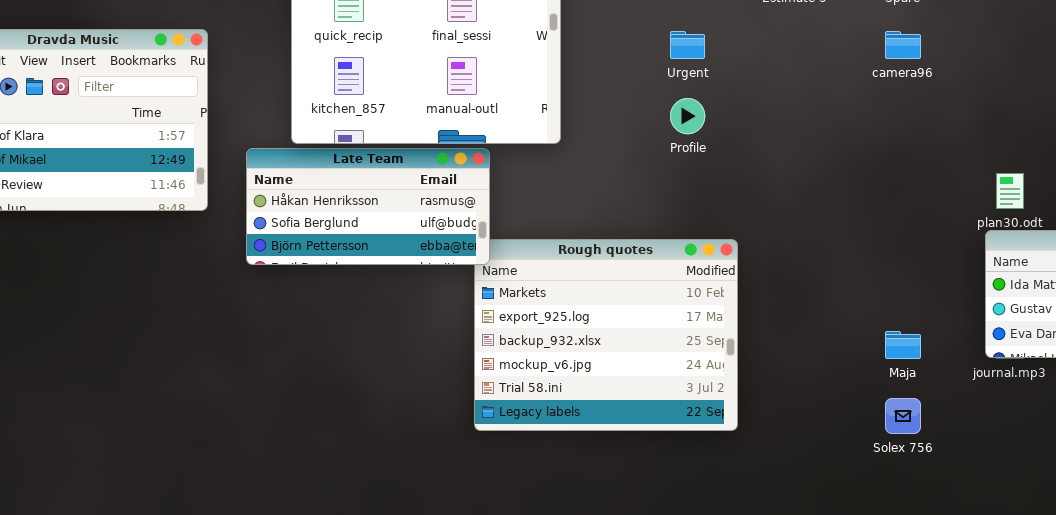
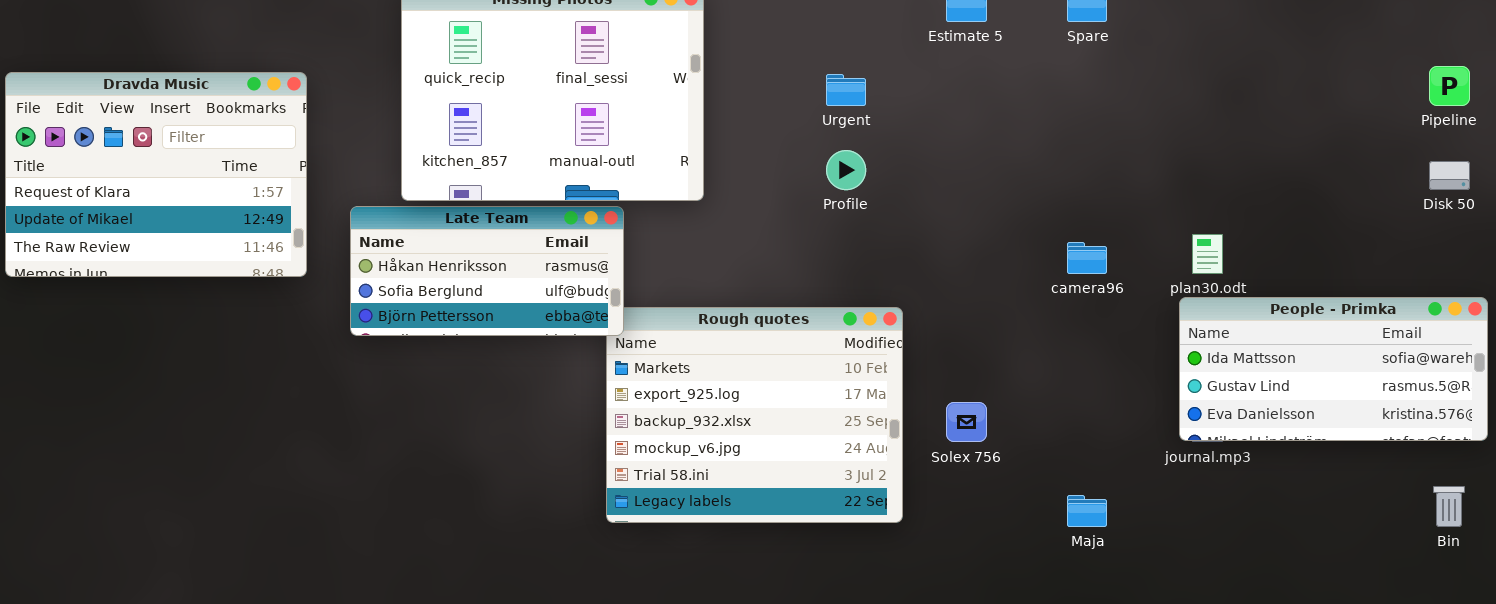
camera96: [885,31,921,59] -> [1067,242,1107,274], moved
Maja: [885,331,921,359] -> [1067,495,1107,527], moved
Solex 756: [885,398,921,434] -> [946,402,987,442], moved

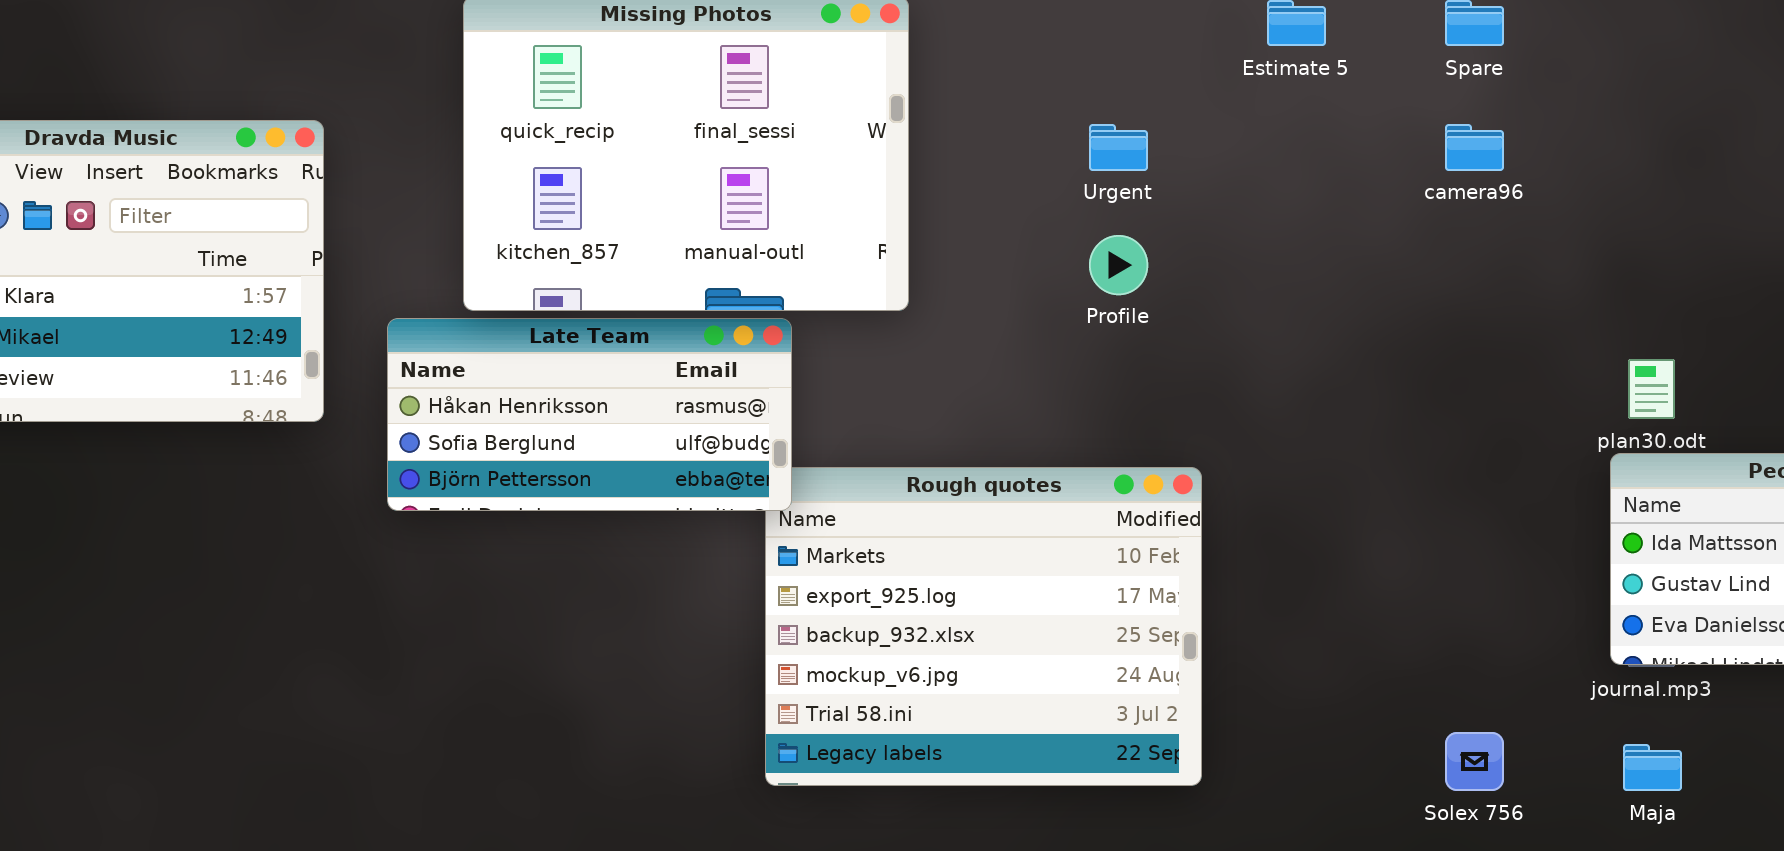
camera96: [1067,242,1107,274] -> [1445,124,1504,171], moved
Solex 756: [946,402,987,442] -> [1445,732,1504,791], moved
Maja: [1067,495,1107,527] -> [1623,744,1682,791], moved

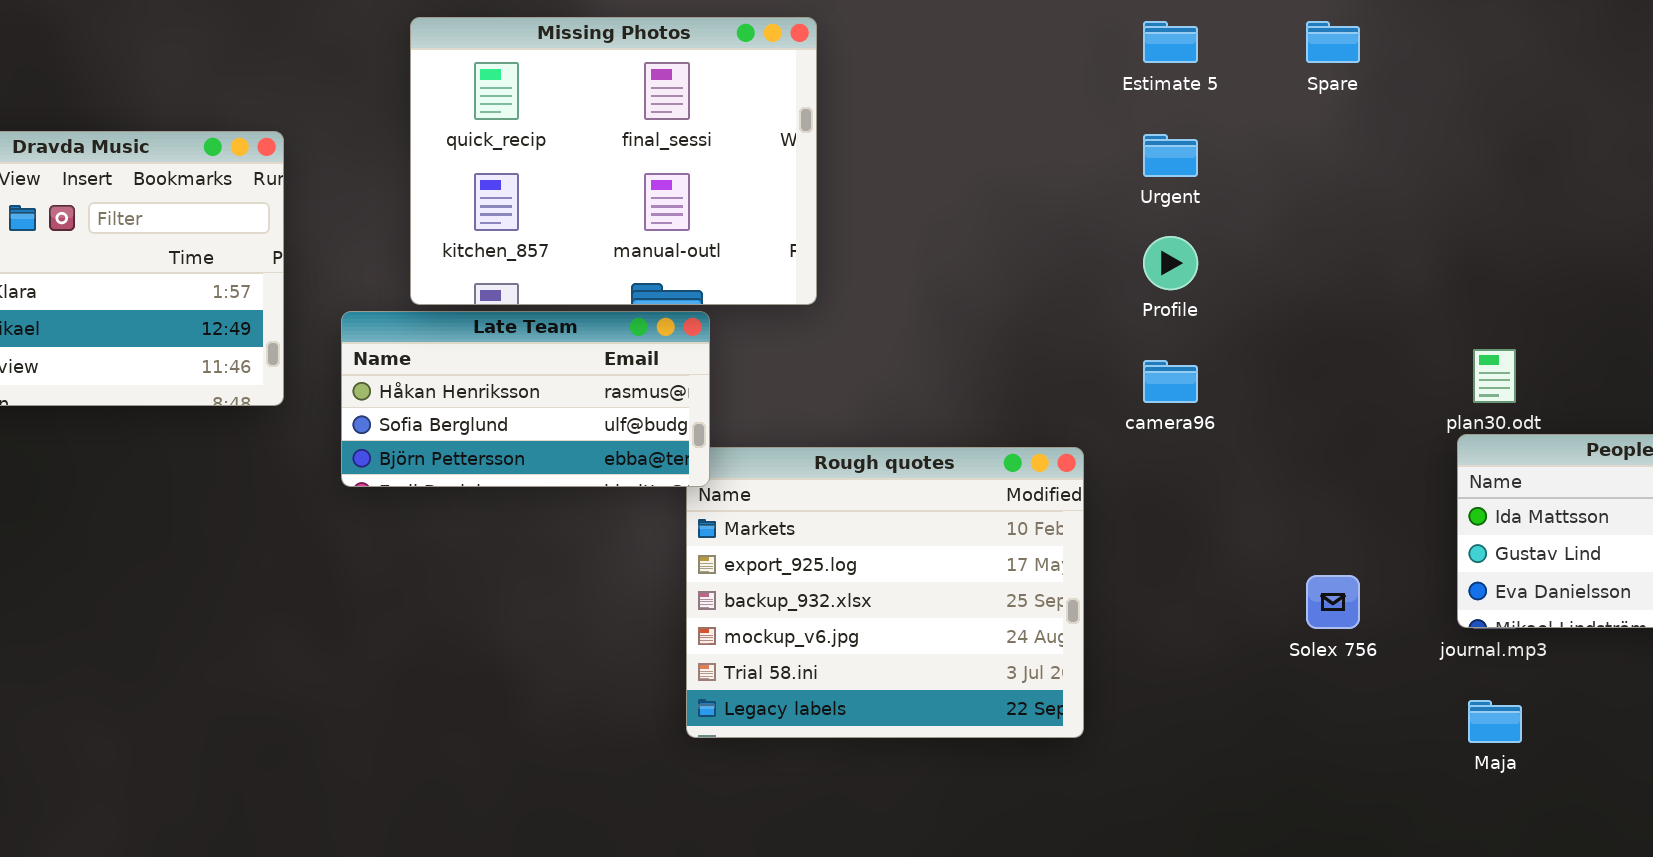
Urgent: [1089,124,1148,171] -> [1143,134,1198,177], moved
camera96: [1445,124,1504,171] -> [1143,360,1198,403], moved
Profile: [1089,235,1148,295] -> [1143,236,1198,290], moved
Solex 756: [1445,732,1504,791] -> [1306,575,1360,629], moved

